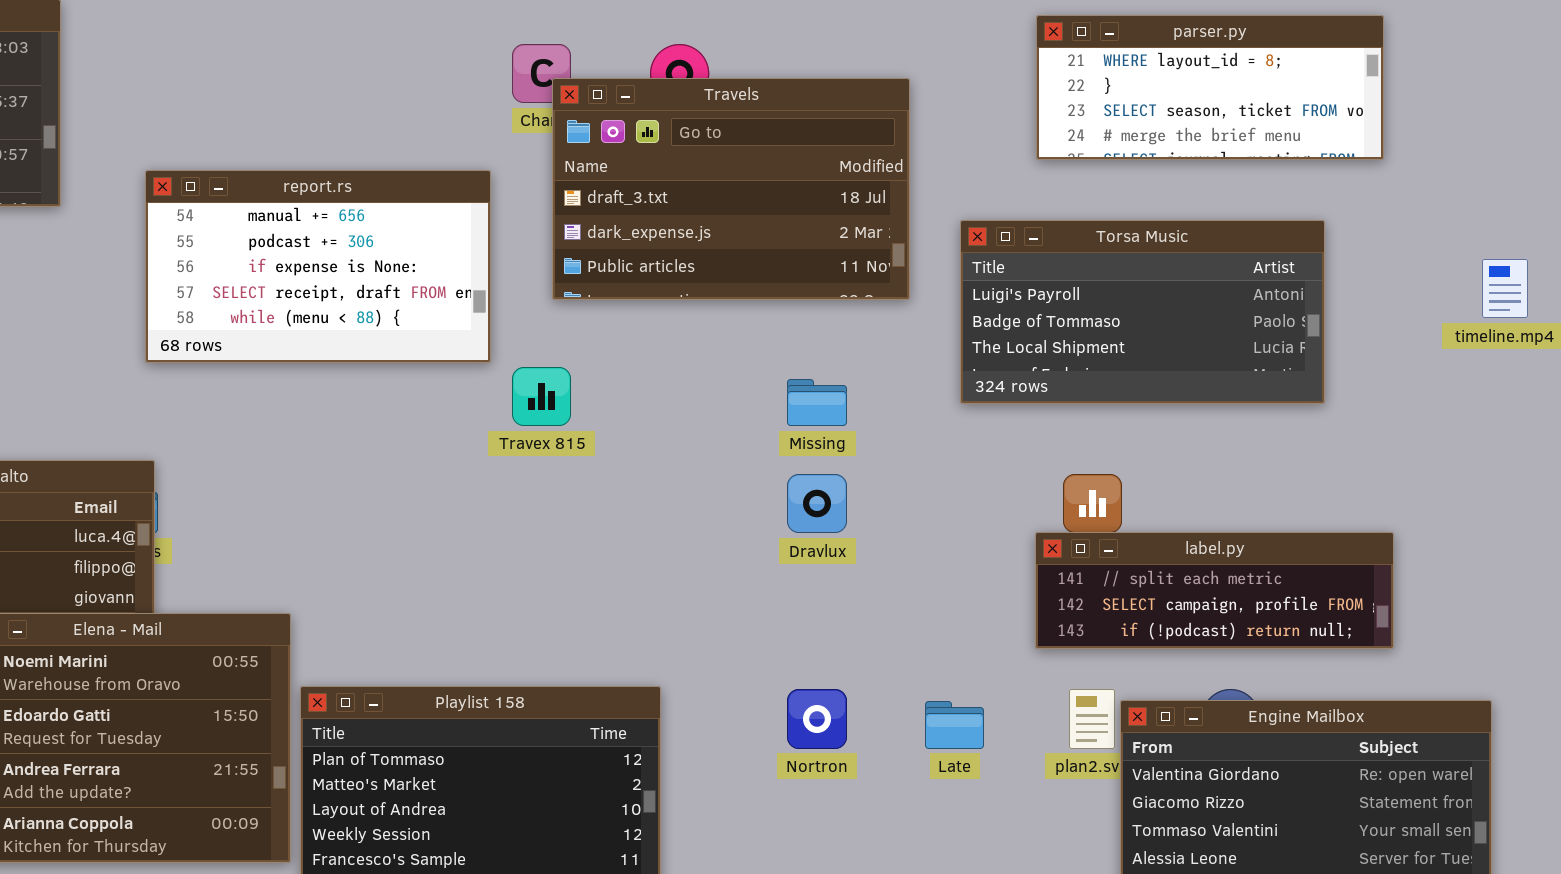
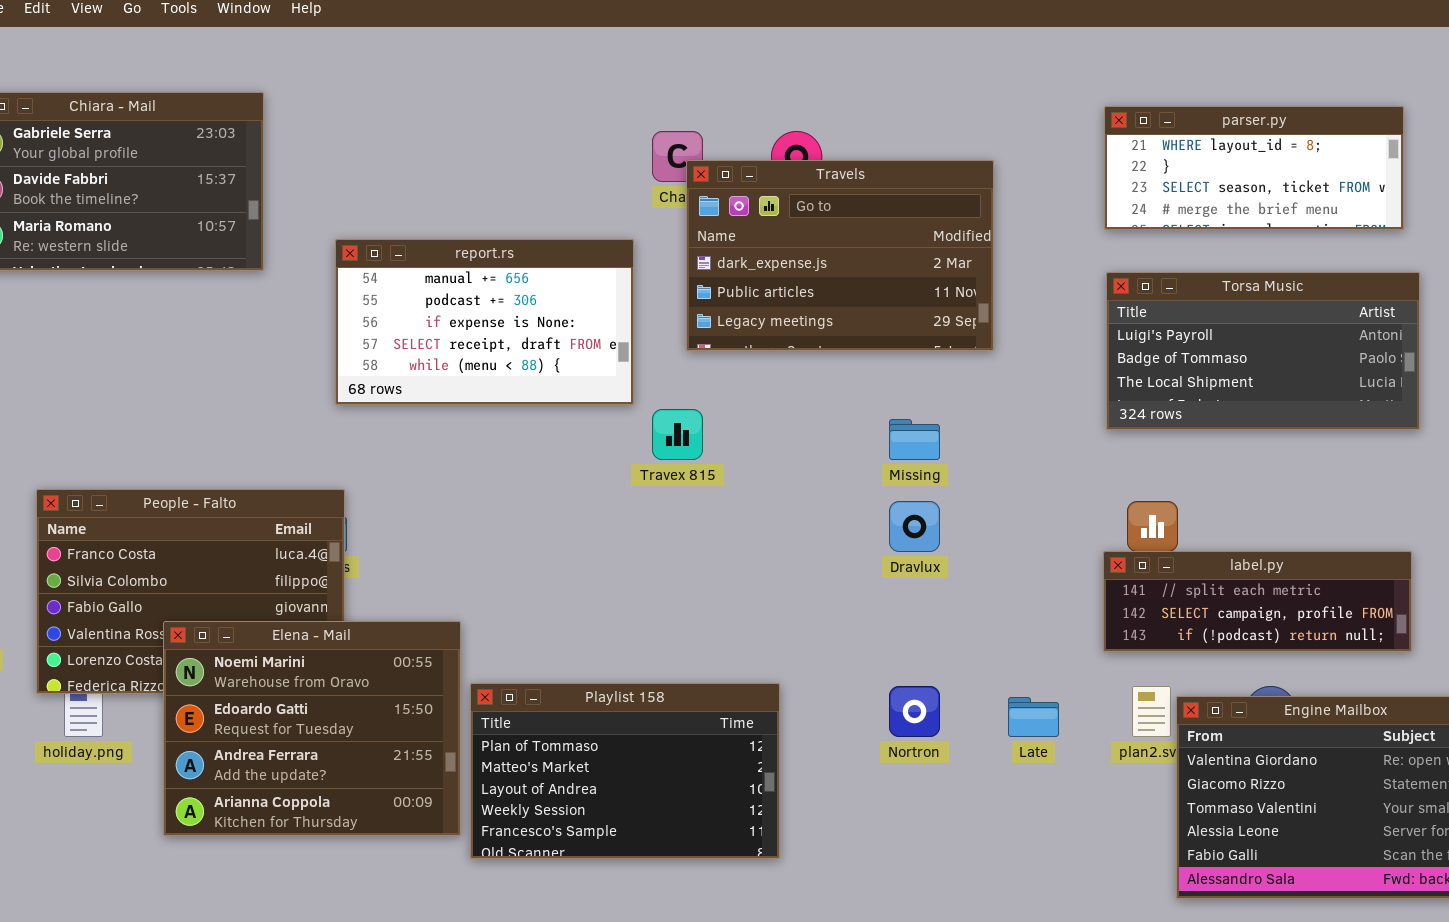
Travels: [552,78,910,300] -> [686,160,994,351], scrolled down 1 row
Torsa Music: [960,220,1325,404] -> [1106,272,1420,430], moved

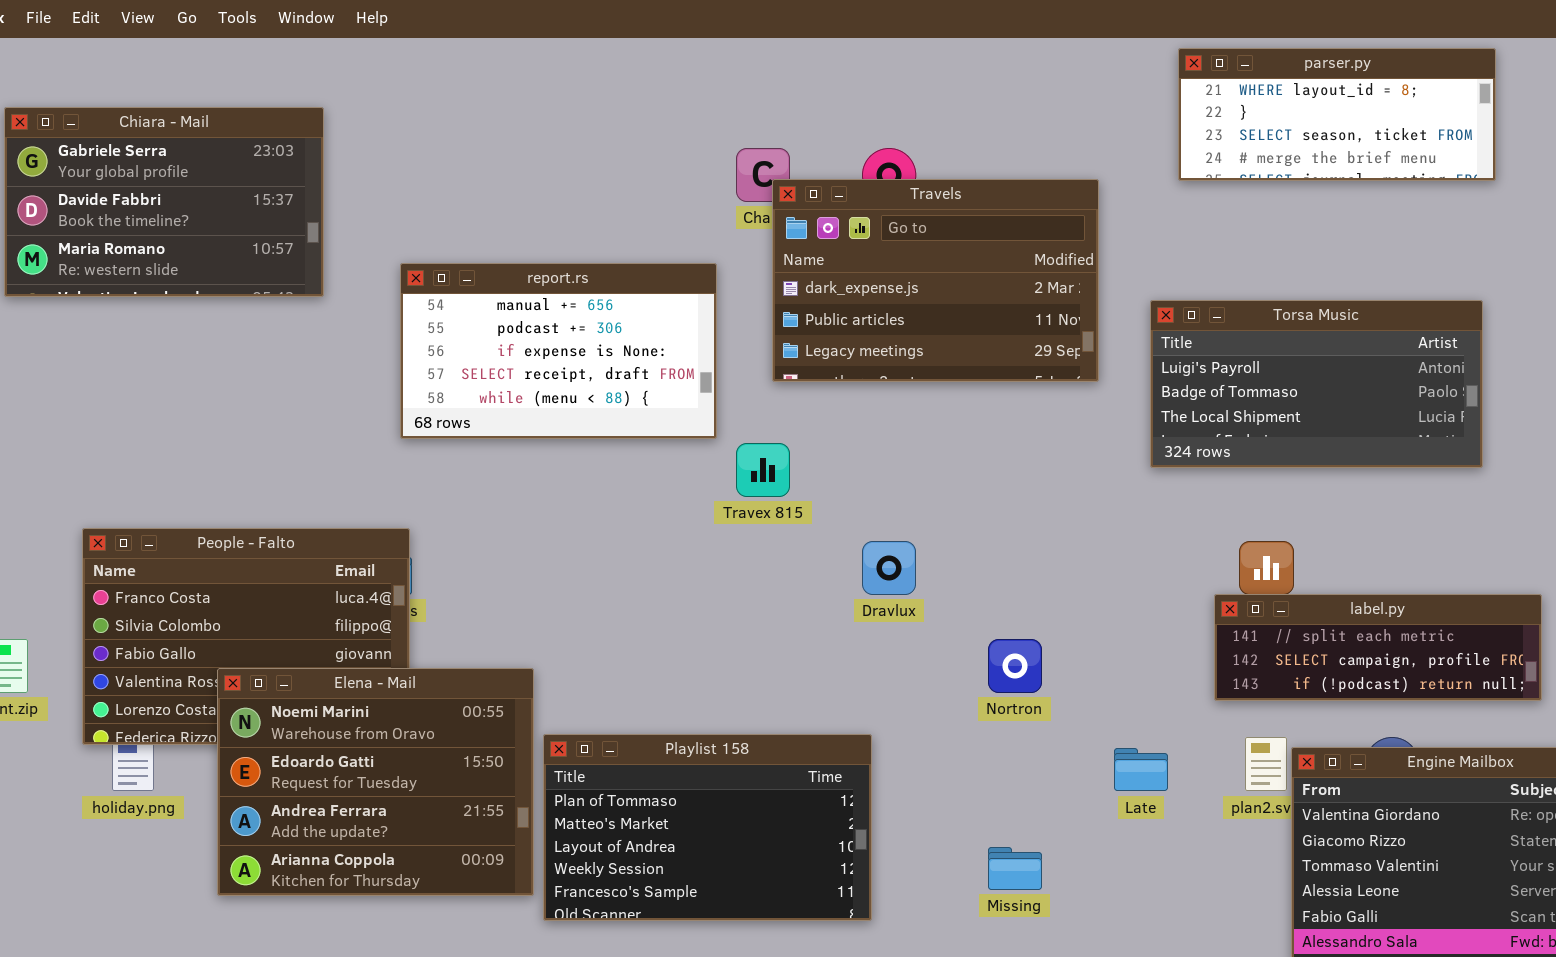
parser.py: [1104,106,1404,230] -> [1178,48,1496,181], moved
Torsa Music: [1106,272,1420,430] -> [1150,300,1483,468], moved
Missing: [889,419,940,460] -> [988,847,1042,890], moved
Dravlux: [889,501,940,552] -> [862,541,916,595], moved
Nortron: [889,686,940,737] -> [988,639,1042,693], moved

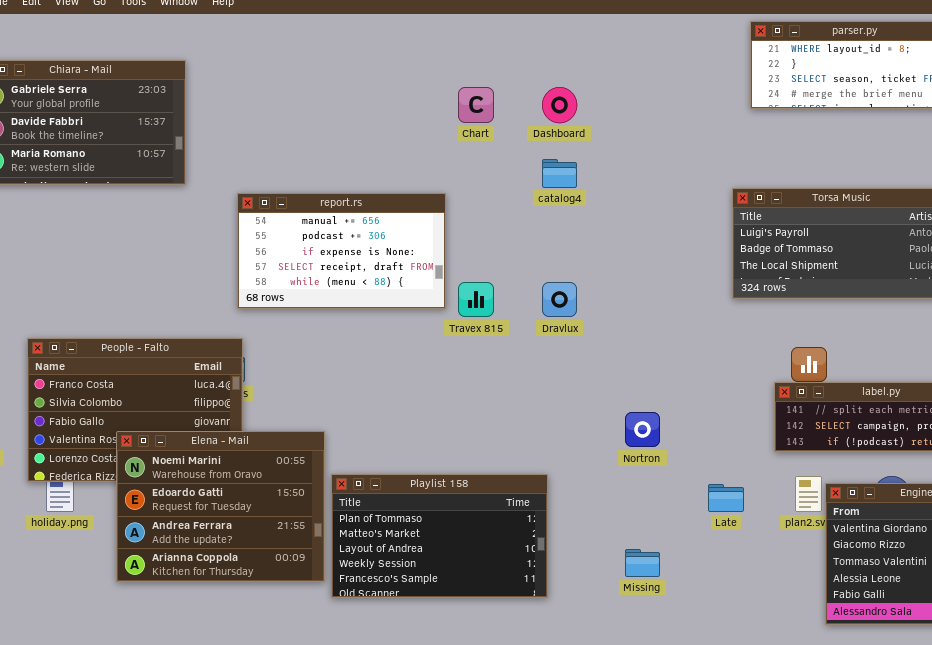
Travels: [772,179,1099,382] -> none, closed
report.rs: [400,263,717,439] -> [237,193,446,309], moved
Dravlux: [862,541,916,595] -> [542,282,577,317], moved

